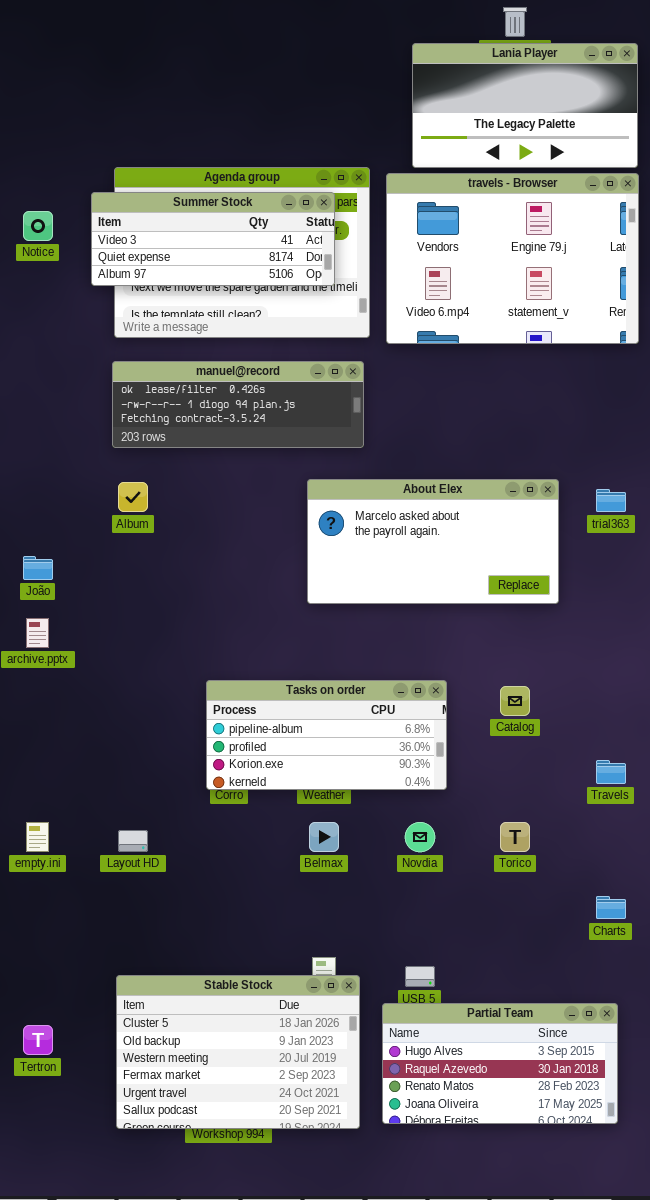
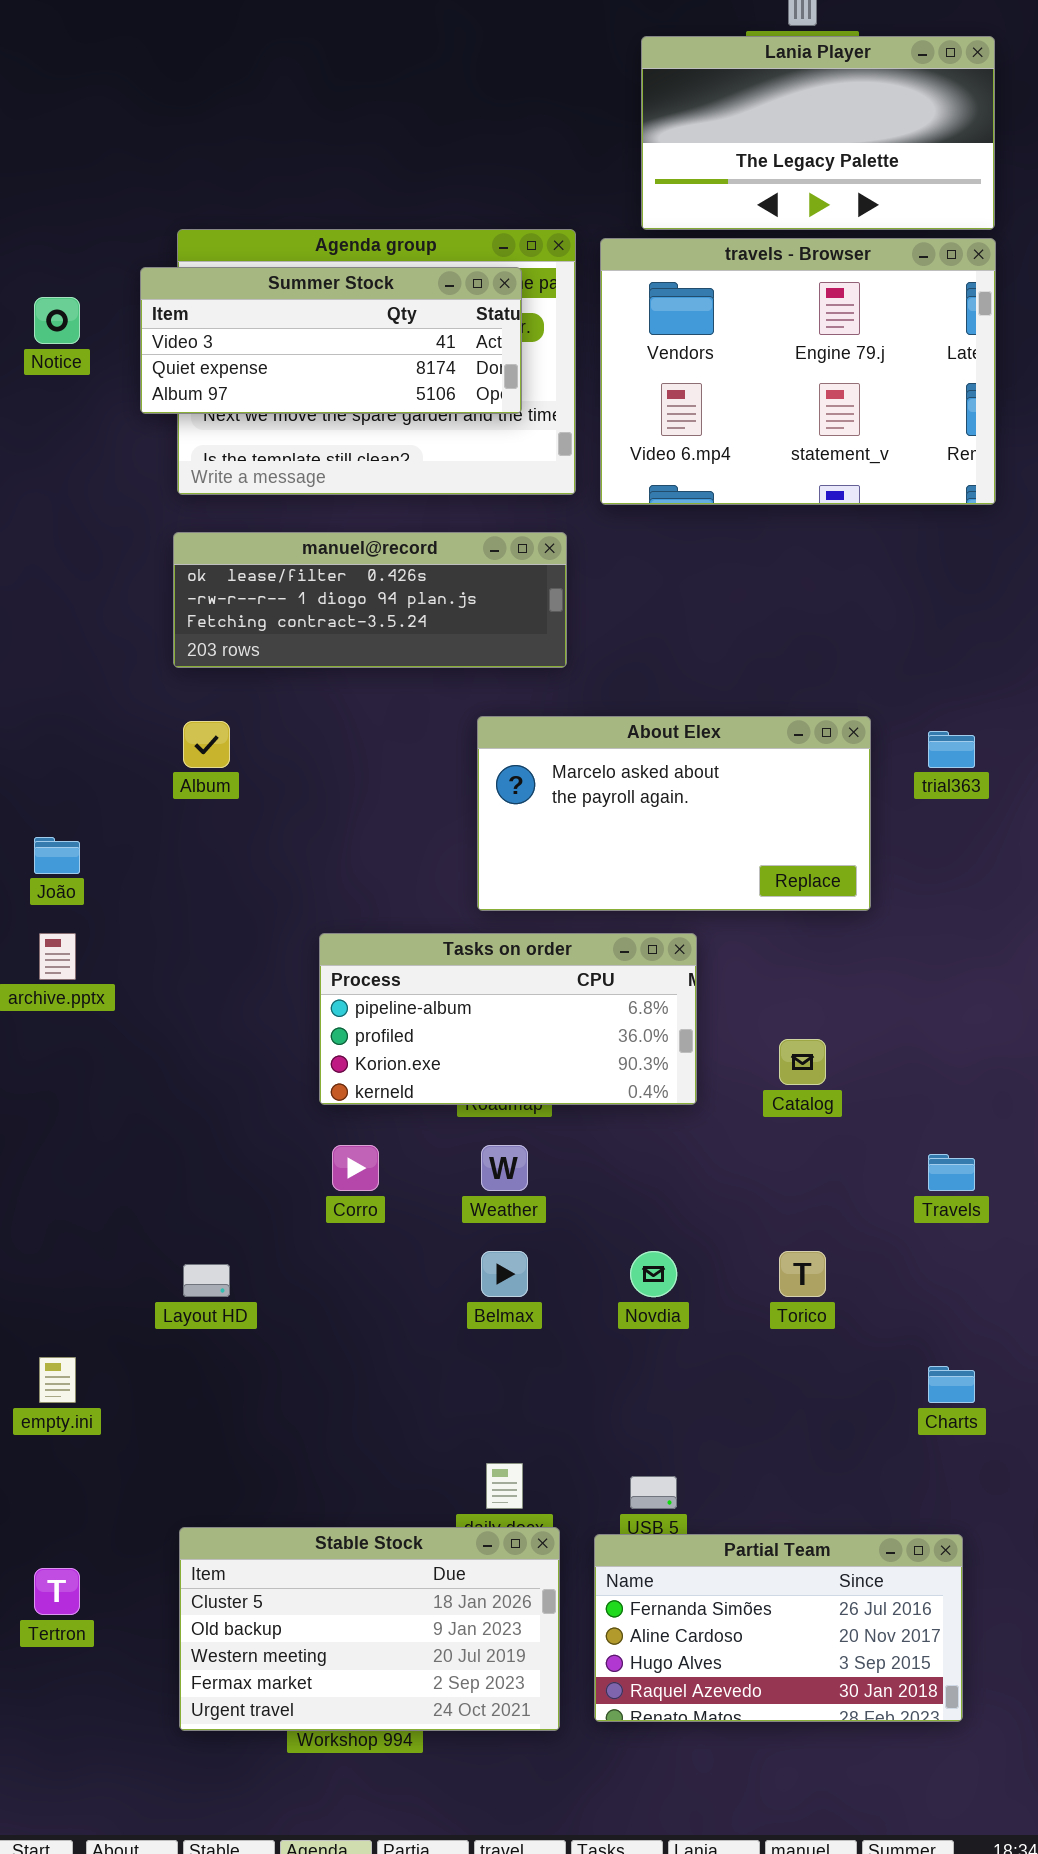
Tasks on order: [206,680,447,790] -> [319,933,697,1105], moved
empty.ini: [26,822,49,852] -> [39,1357,76,1403], moved
Stable Stock: [116,975,360,1129] -> [179,1527,560,1731], resized
Partial Team: [382,1003,618,1124] -> [594,1534,963,1722], scrolled up 2 rows

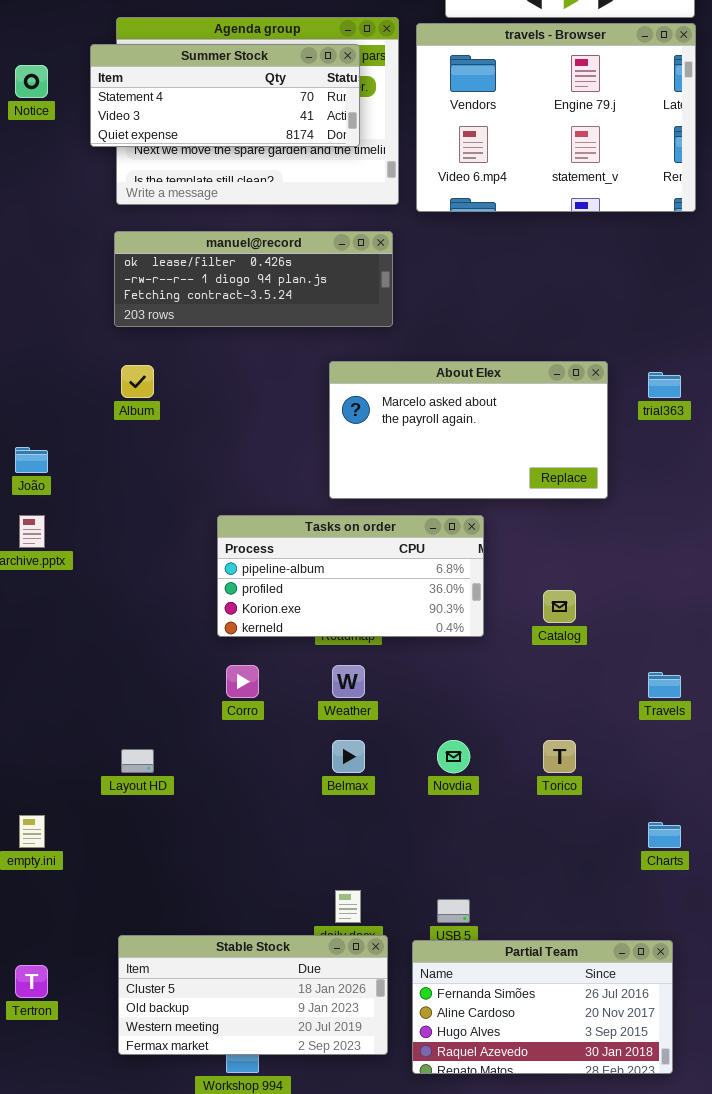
Summer Stock: [140,267,522,414] -> [90,44,360,147], scrolled up 1 row
Stable Stock: [179,1527,560,1731] -> [118,935,388,1055], resized

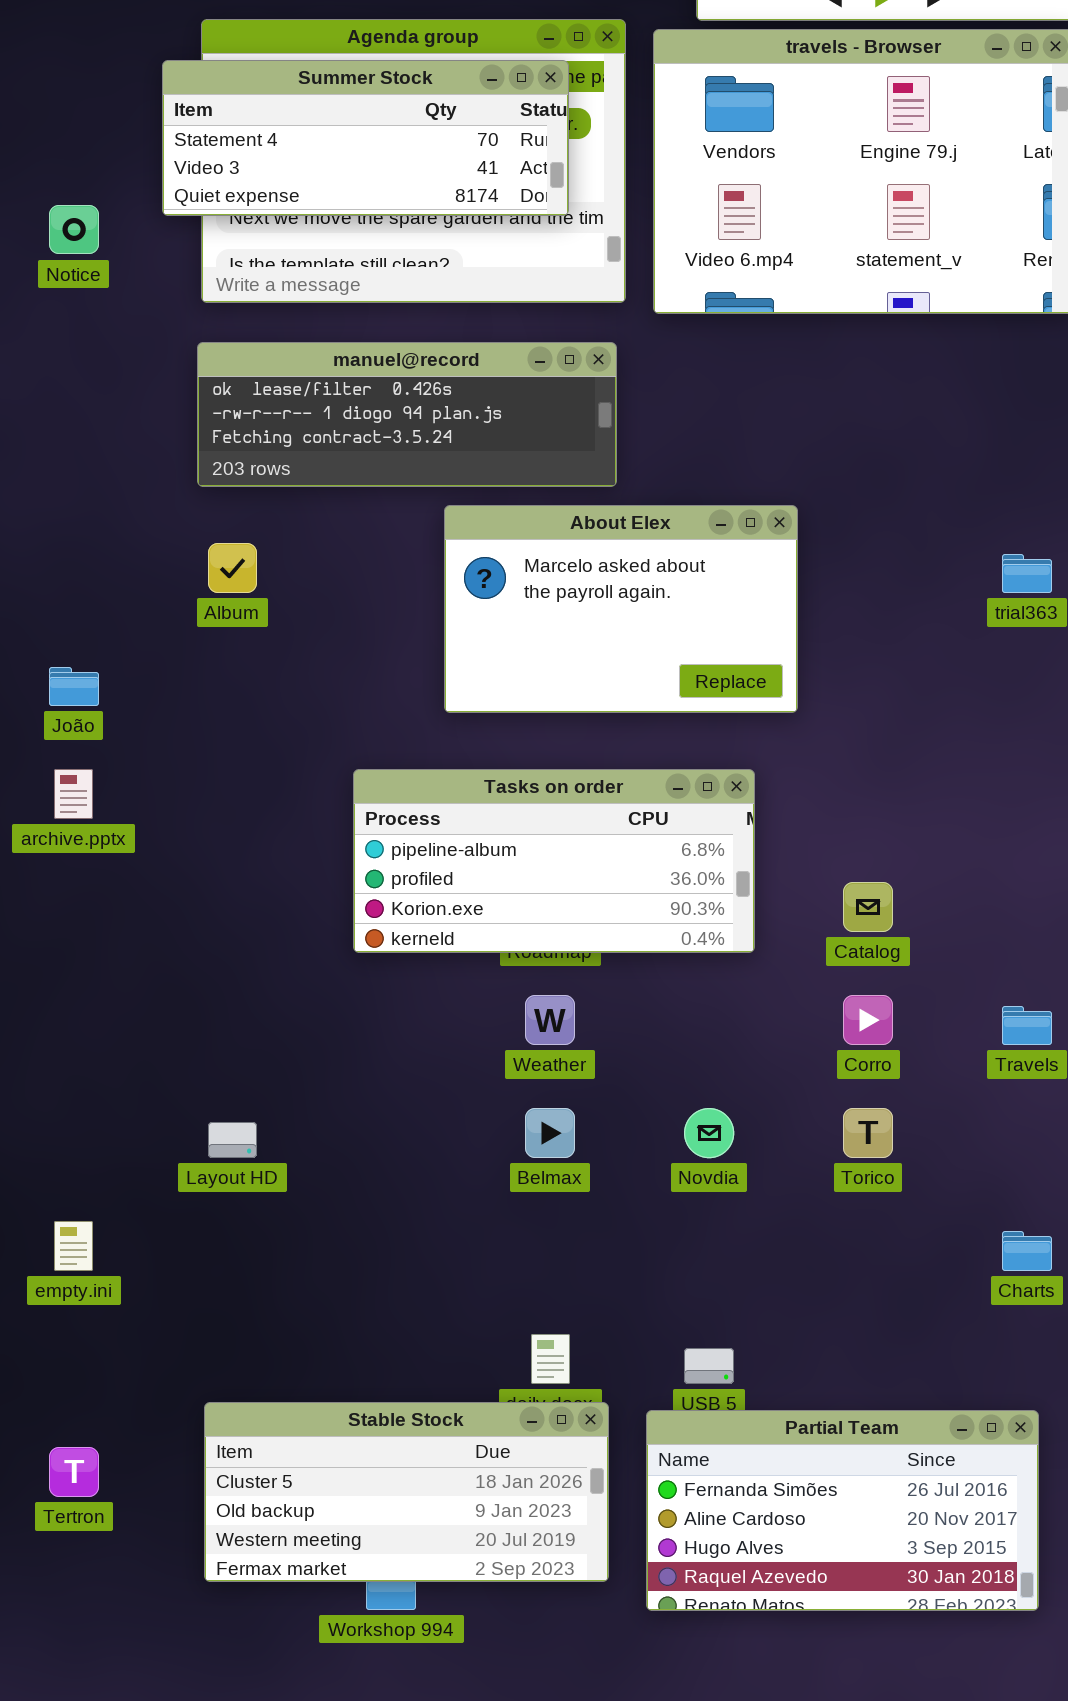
Notice: [15,65,48,98] -> [49,205,99,254], moved
About Elex: [329,361,608,499] -> [444,505,798,713], moved, resized
Corro: [226,665,259,698] -> [843,995,893,1045], moved

